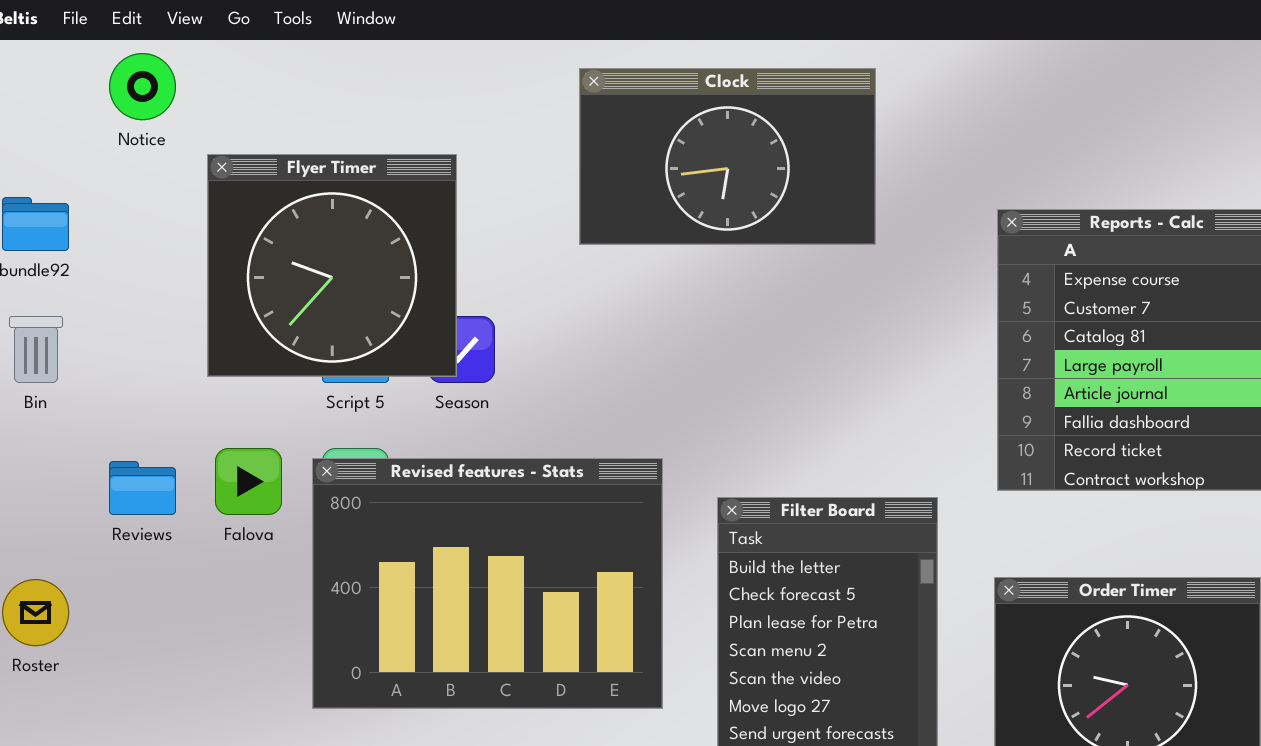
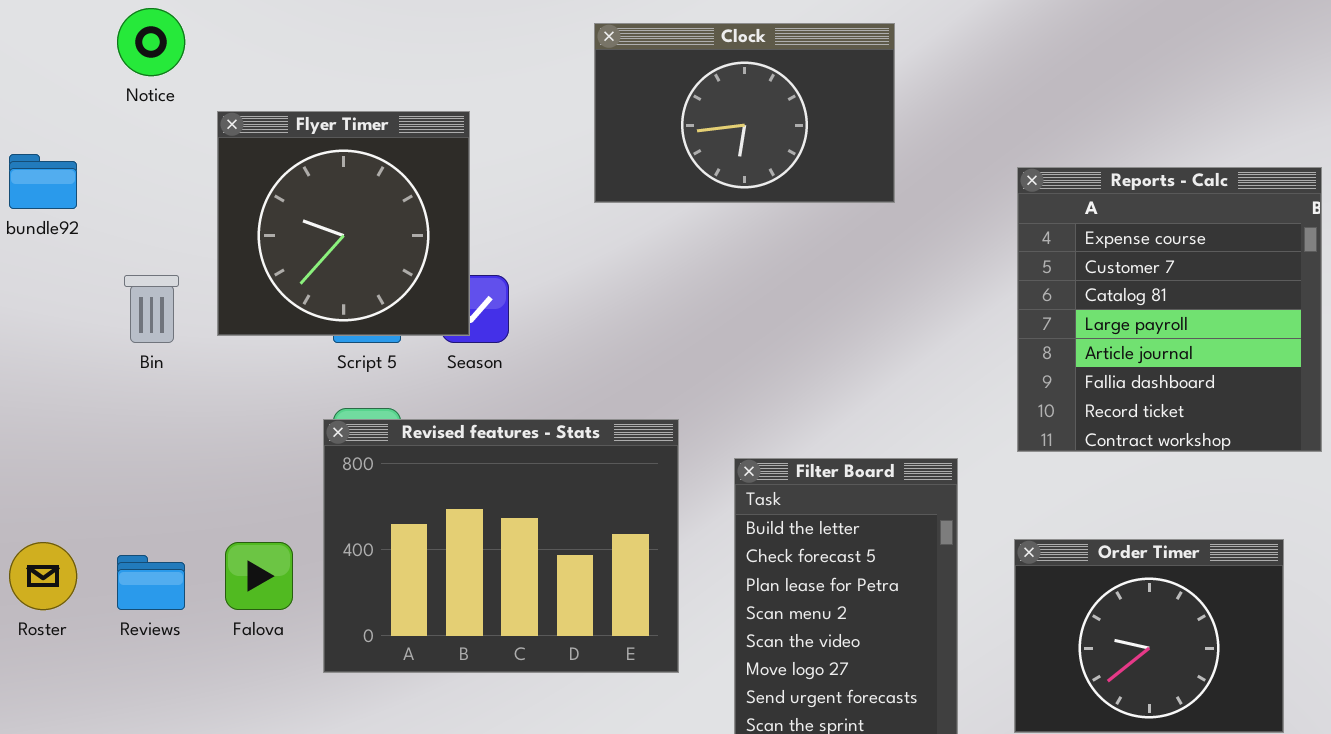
Bin: [9,316,63,383] -> [124,275,179,343], moved
Falova: [215,448,282,515] -> [225,542,293,610], moved
Reviews: [109,461,176,515] -> [117,555,185,610], moved

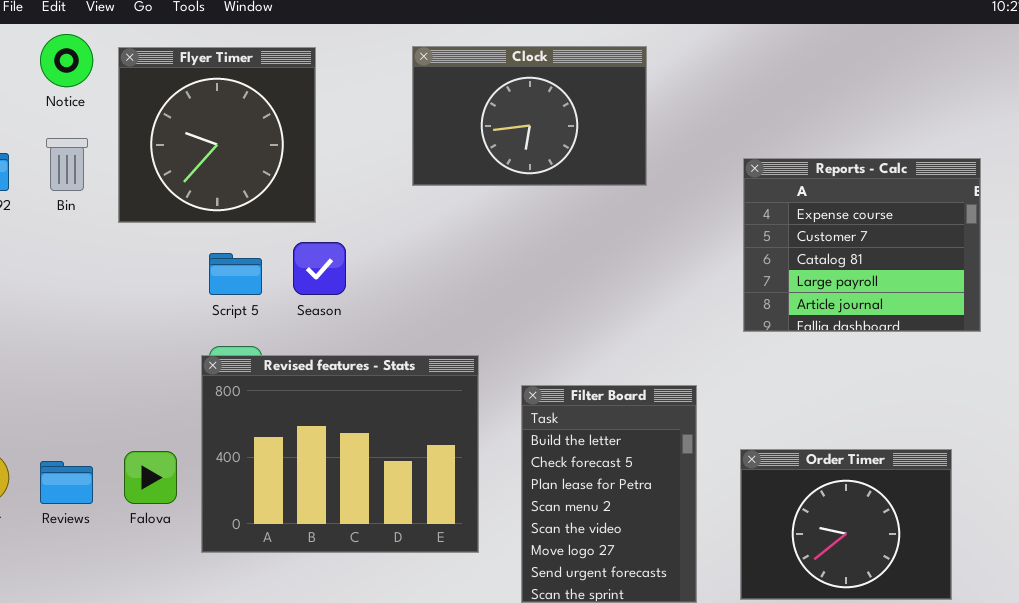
Flyer Timer: [217,111,470,336] -> [118,47,316,223], moved
Reports - Calc: [1017,167,1322,452] -> [743,158,981,332], resized
Bin: [124,275,179,343] -> [46,138,88,191], moved

